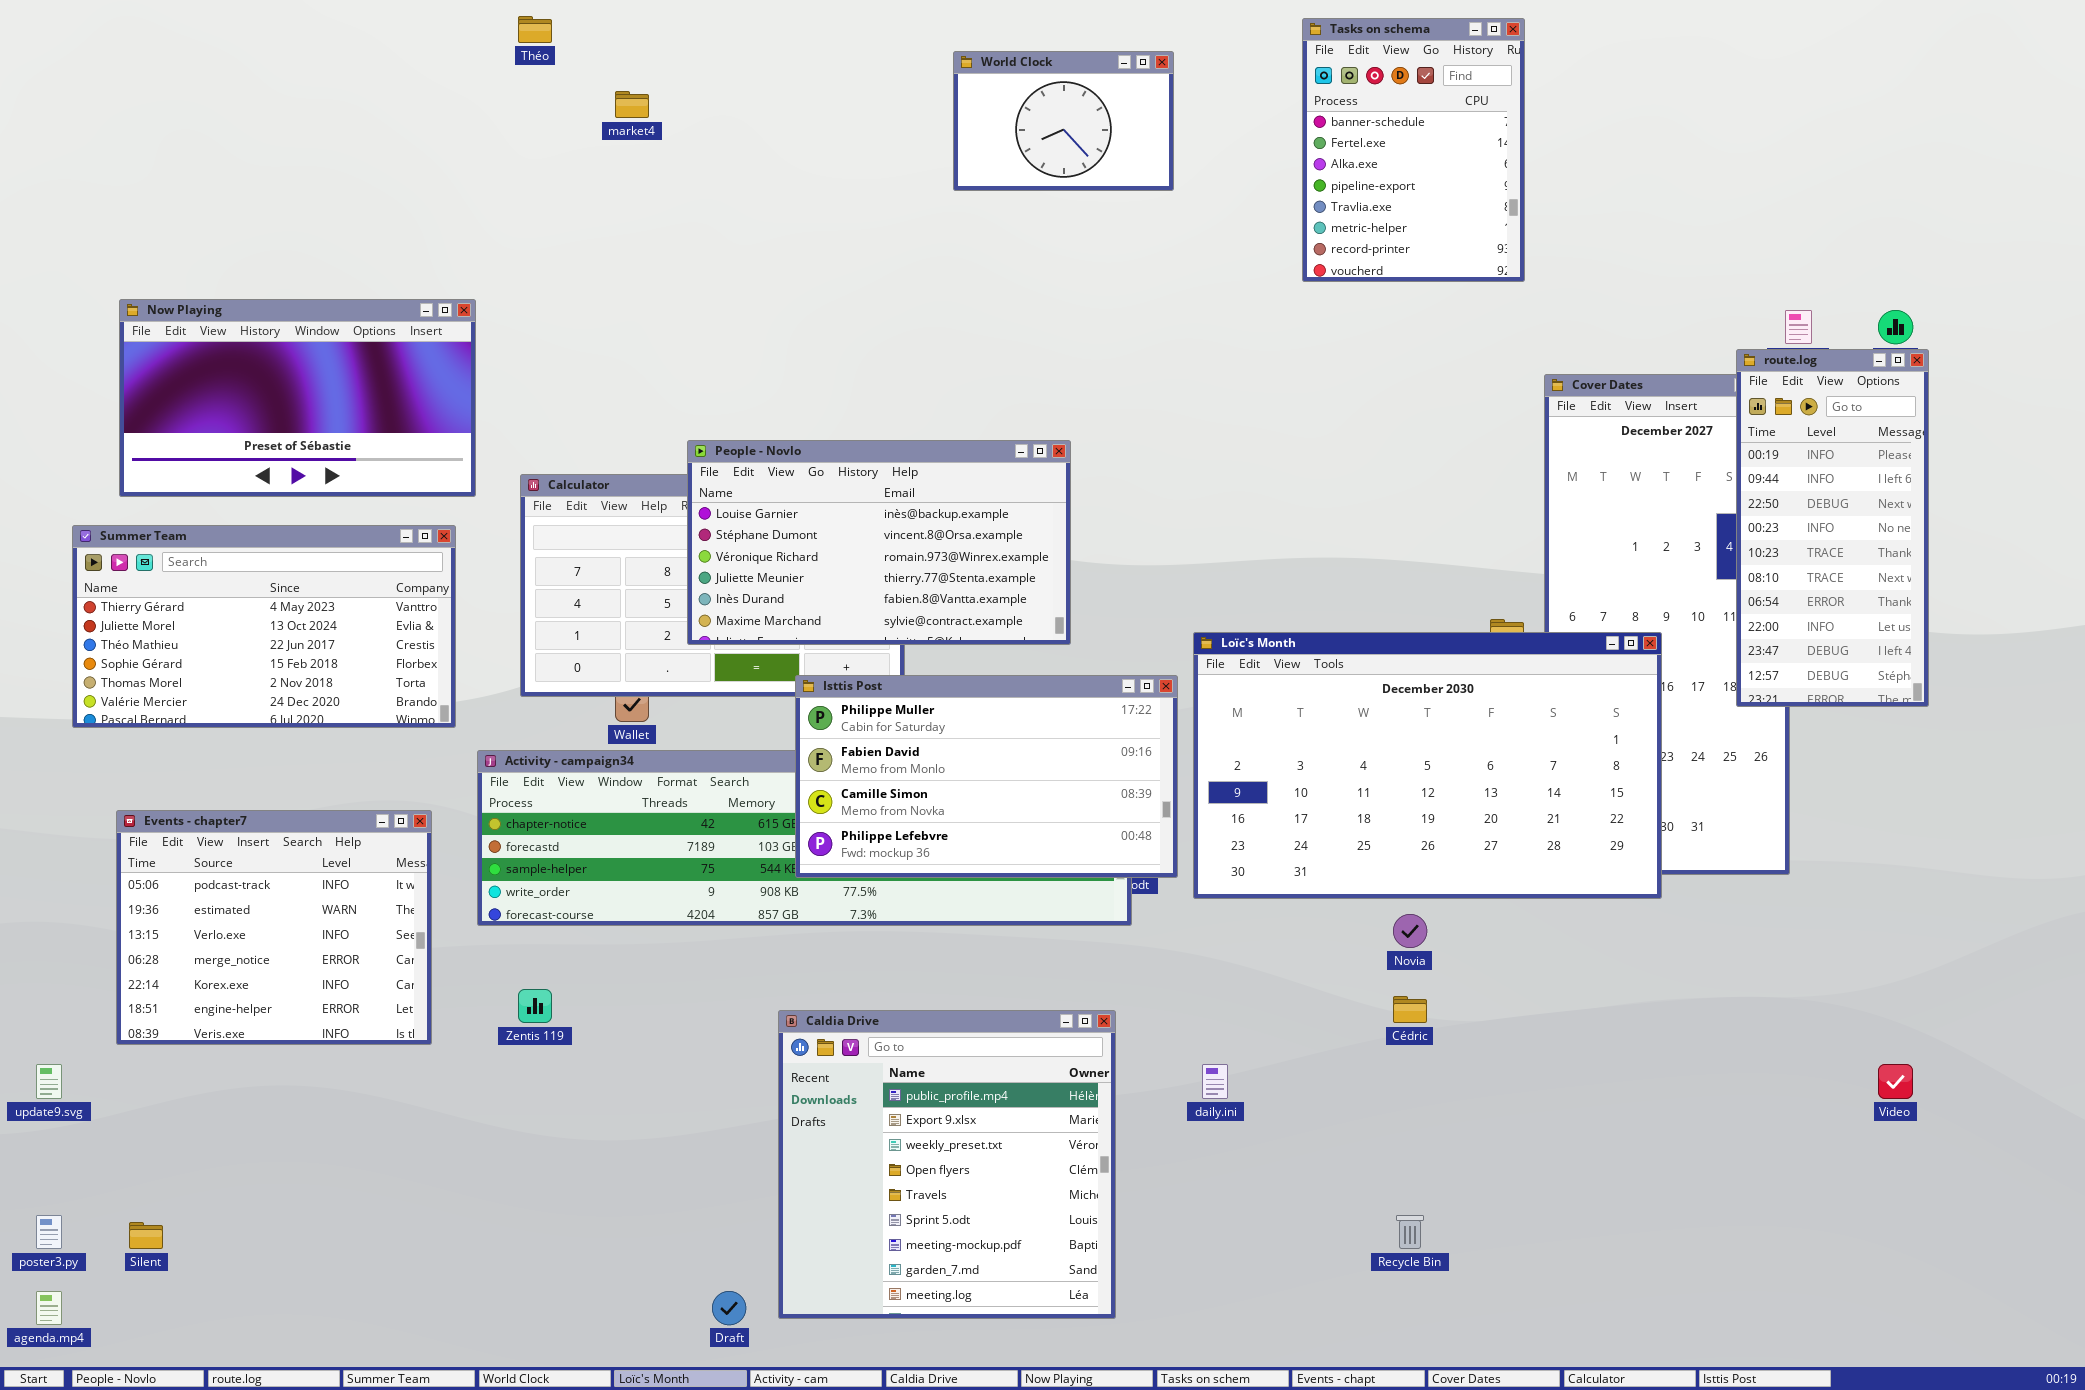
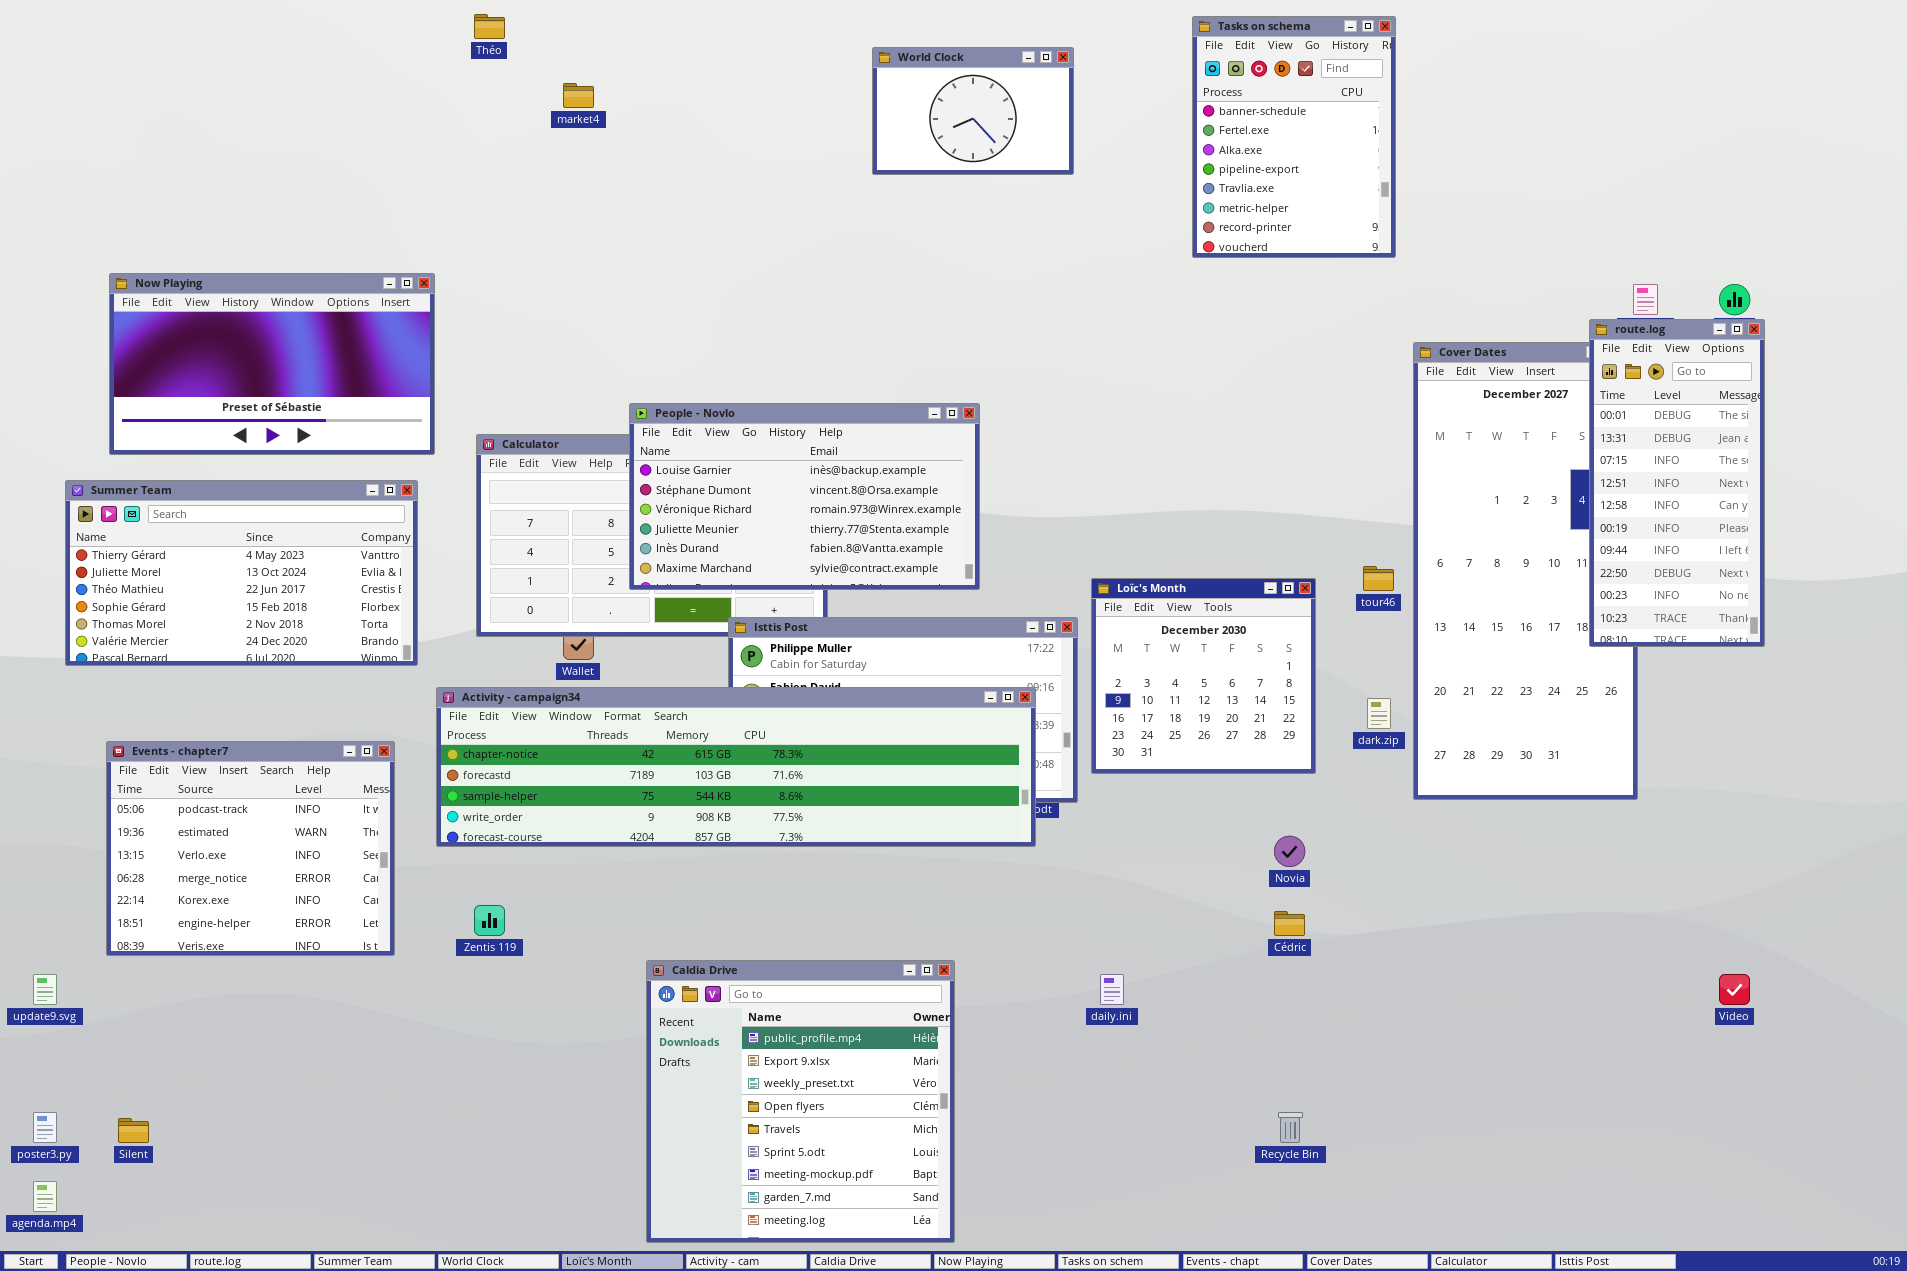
route.log: [1736,349,1929,707] -> [1589,319,1765,647], scrolled up 5 rows
Loïc's Month: [1193,632,1662,899] -> [1091,578,1316,774], resized
Activity - campaign34: [477,750,1132,926] -> [436,687,1036,847], raised
Caldia Drive: [778,1010,1116,1319] -> [646,960,955,1243], moved

